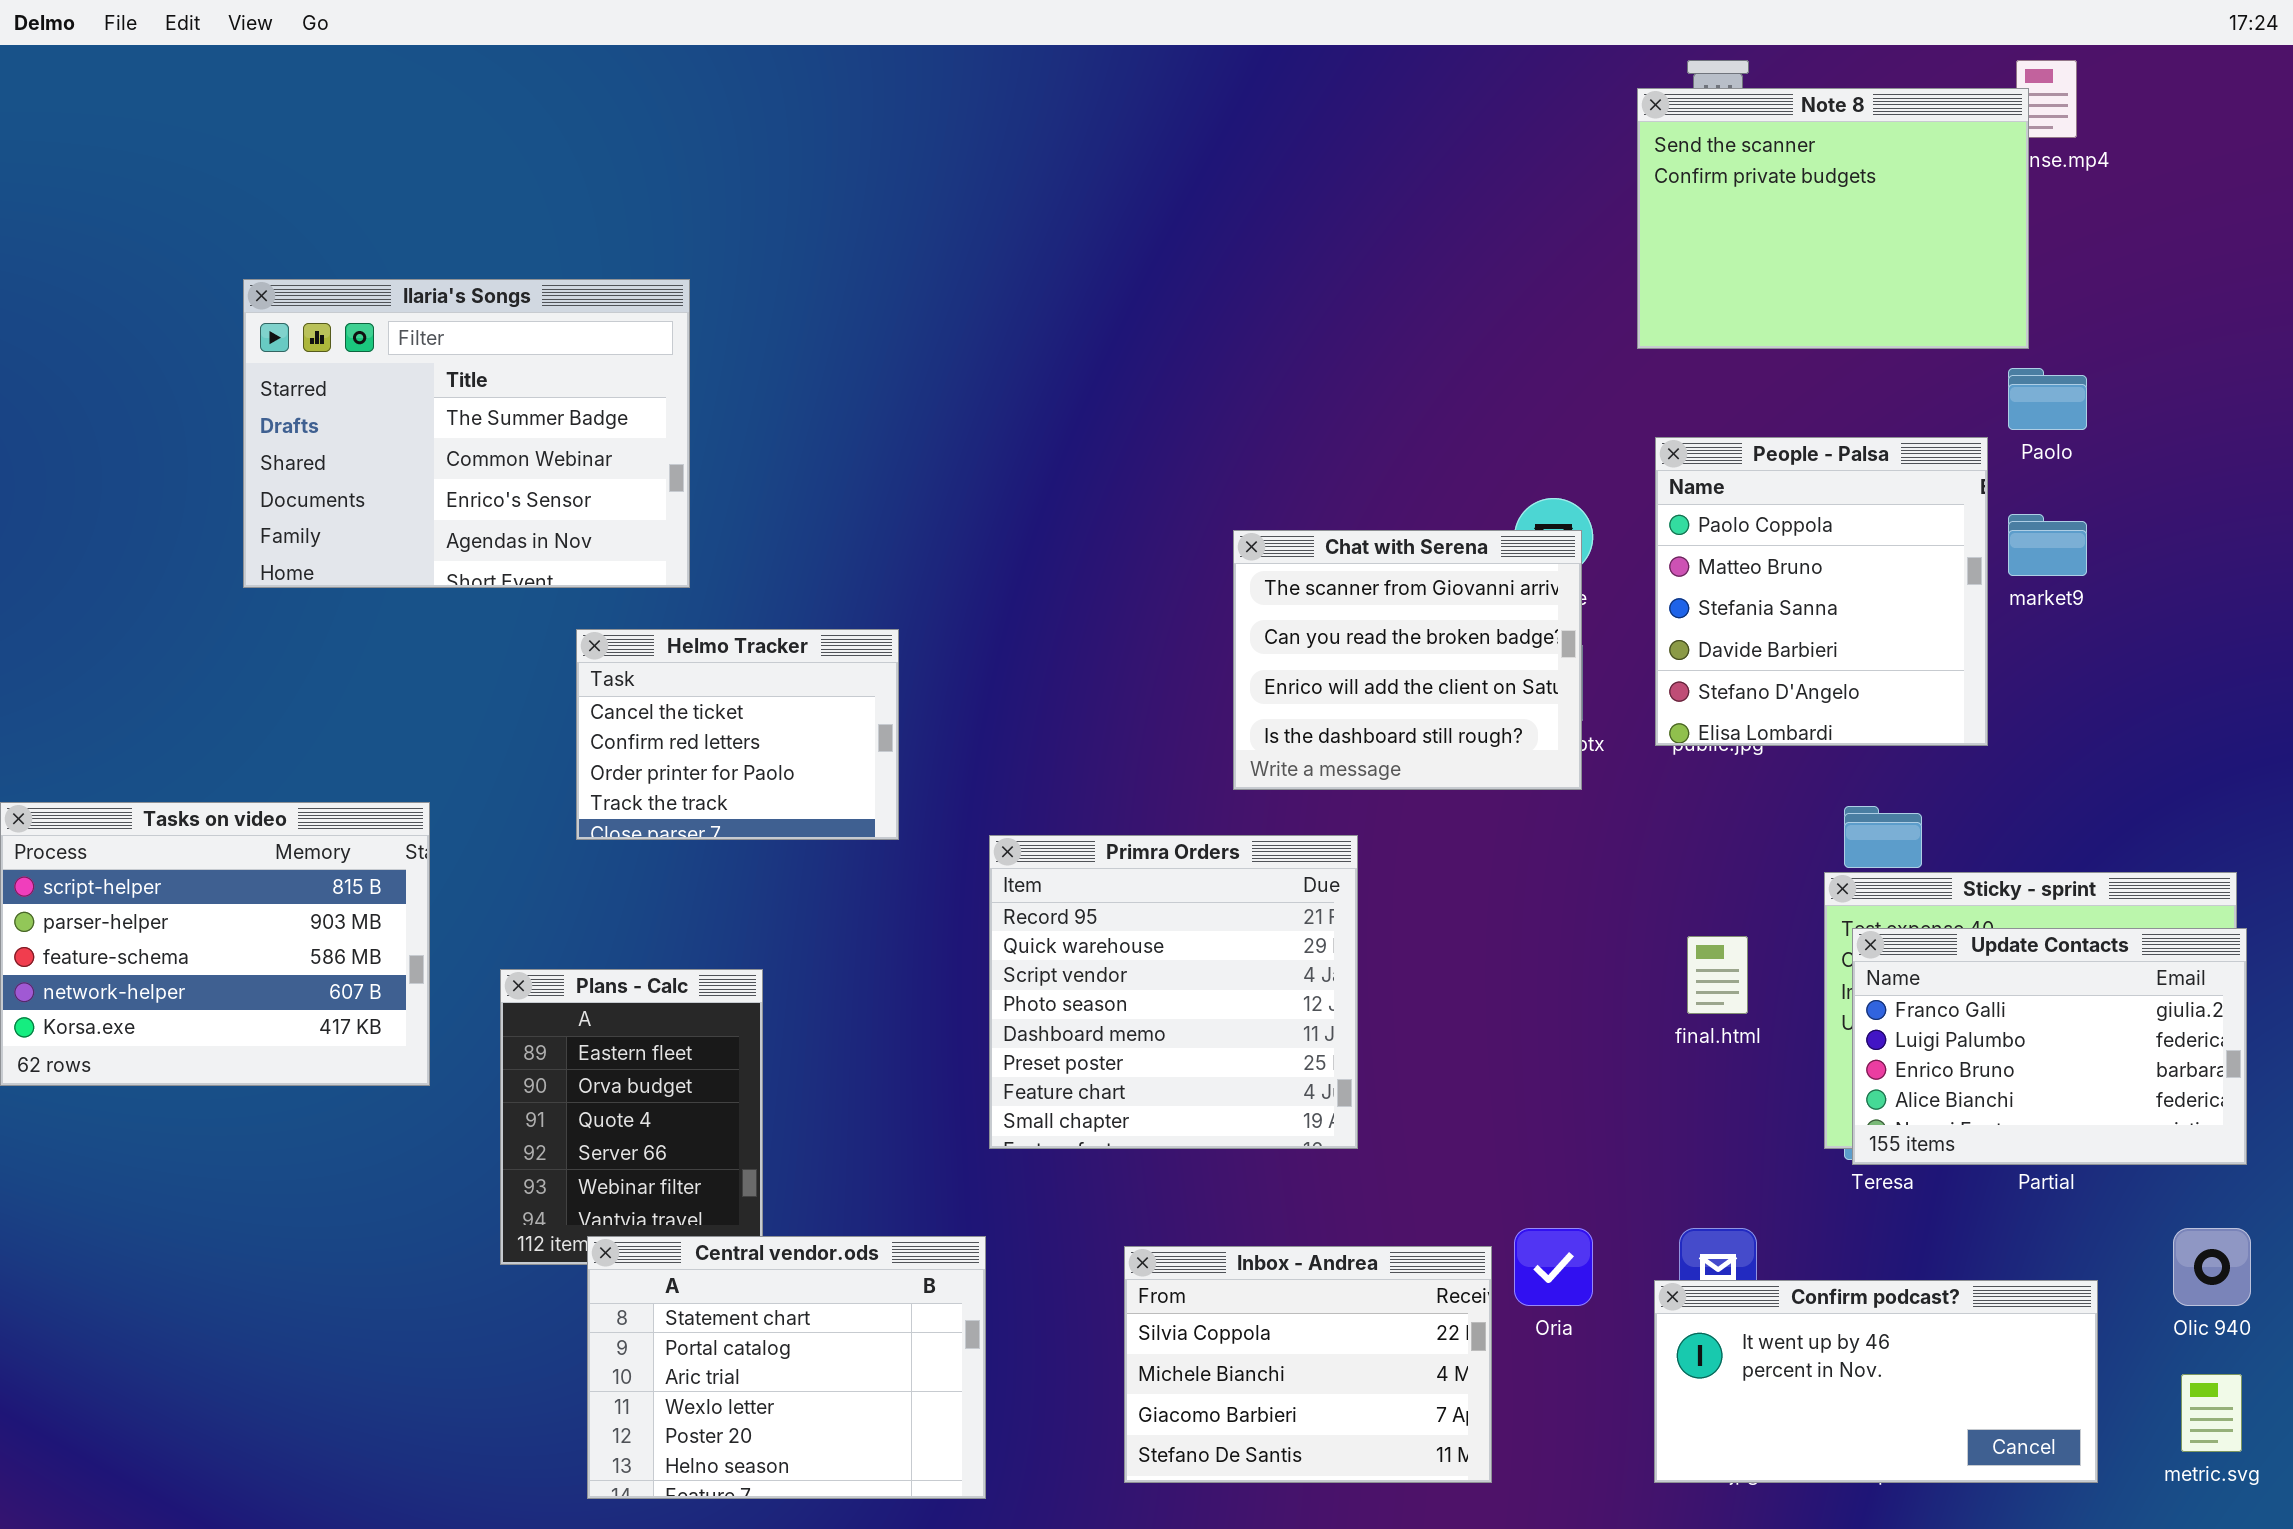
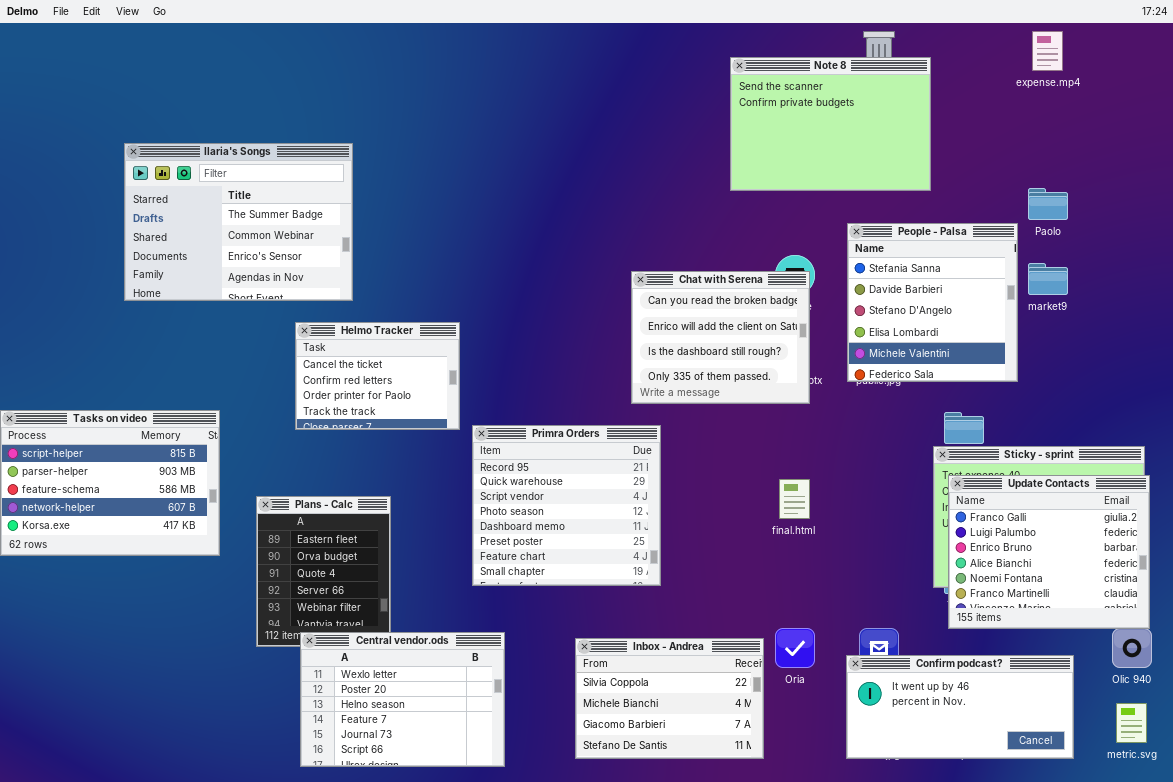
Note 8: [1637,88,2029,349] -> [730,57,931,191], moved
People - Palsa: [1655,437,1988,746] -> [847,223,1018,382], scrolled down 2 rows
Chat with Serena: [1233,530,1582,790] -> [631,271,810,404], scrolled down 1 row
Primra Orders: [989,835,1358,1149] -> [472,425,661,586], moved
Update Contacts: [1852,928,2247,1165] -> [948,475,1150,629], resized
final.html: [1687,936,1748,1014] -> [779,479,810,519], moved
Central vendor.ods: [587,1236,986,1499] -> [300,632,505,767], scrolled down 3 rows

